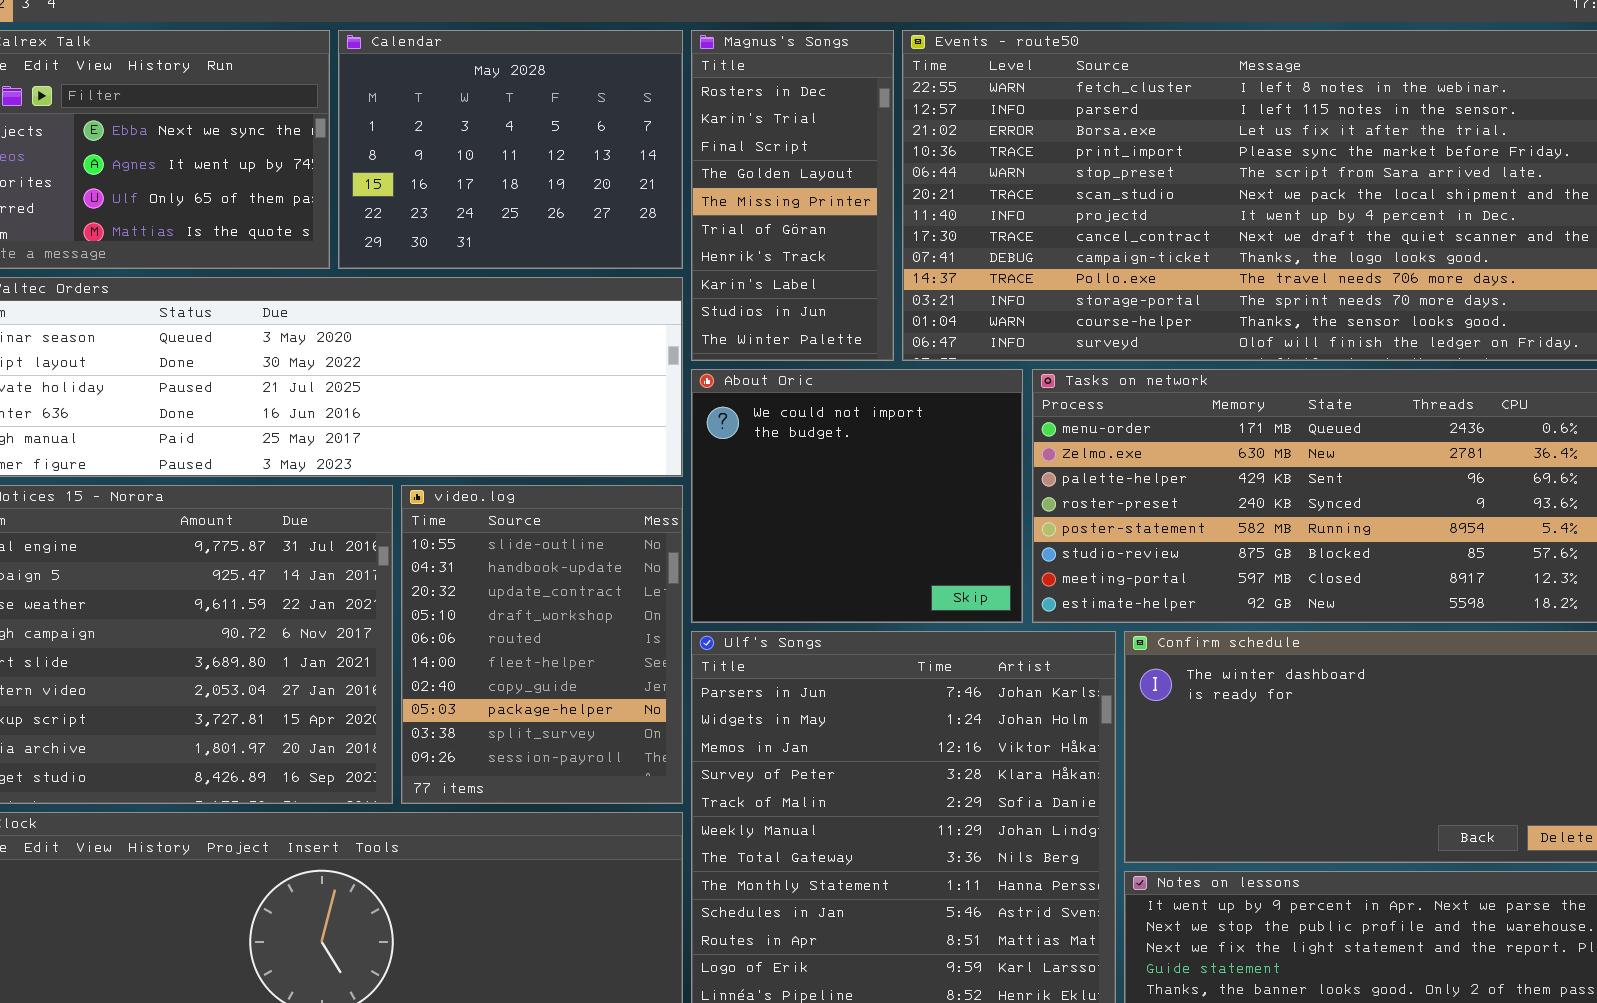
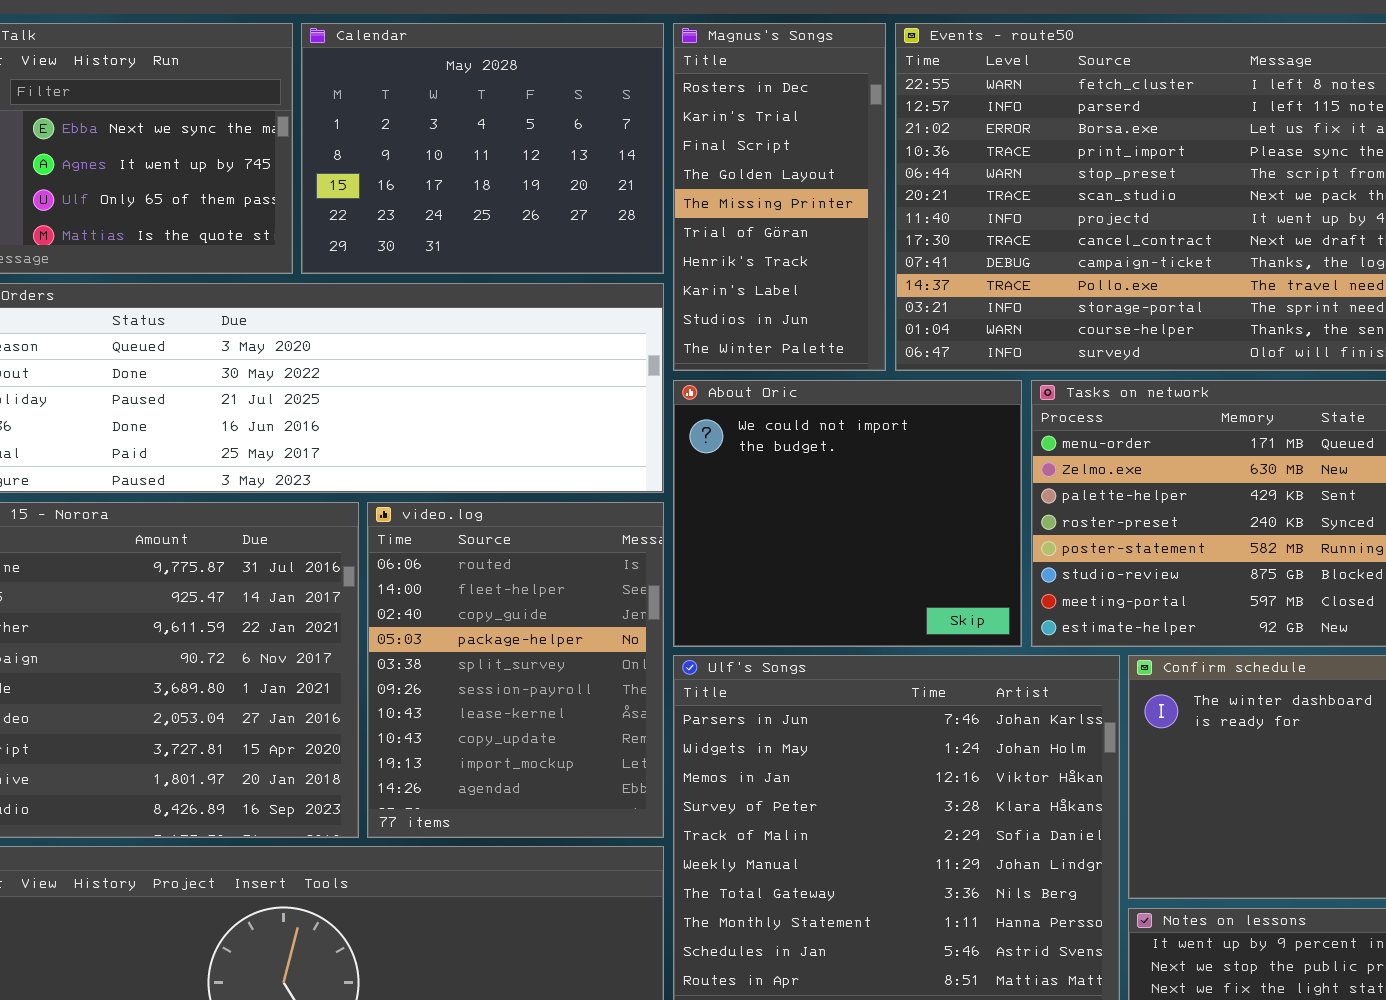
video.log: [401,485,683,804] -> [367,502,664,838], scrolled down 4 rows

